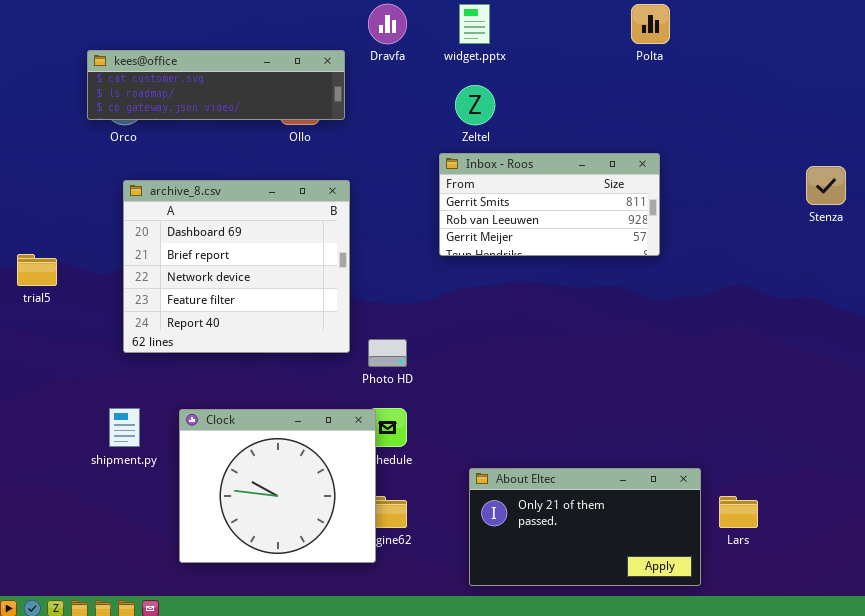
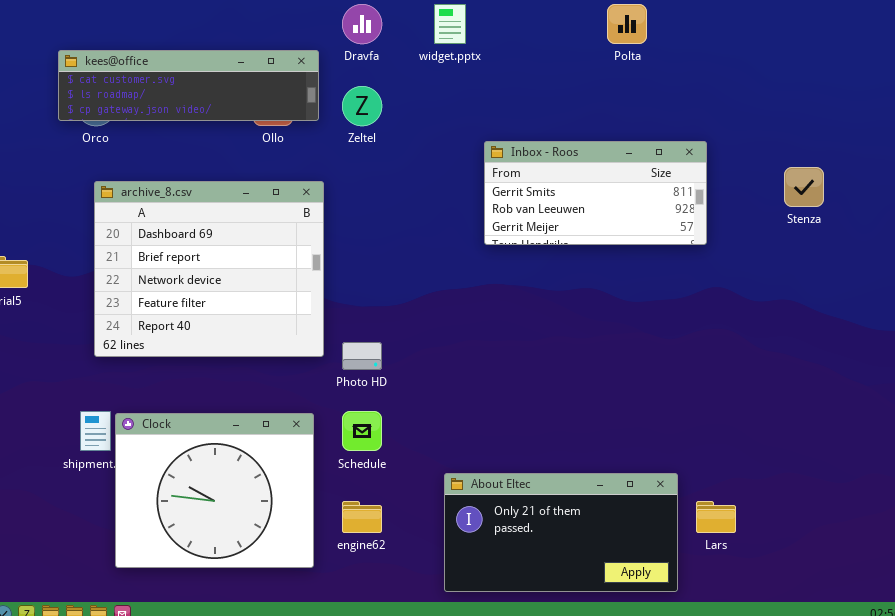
Zeltel: [455,85,495,125] -> [342,86,382,126], moved
Inbox - Roos: [439,153,660,256] -> [484,141,707,245], moved
Clock: [179,409,376,563] -> [115,413,314,568], moved

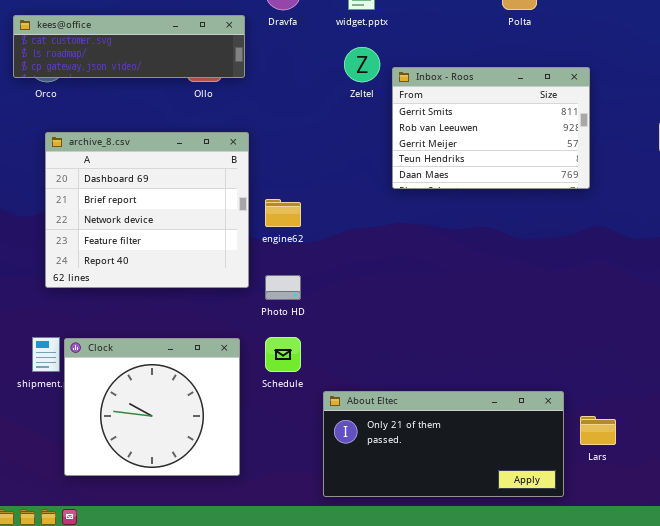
Zeltel: [342,86,382,126] -> [344,47,380,82], moved
Inbox - Roos: [484,141,707,245] -> [392,67,590,189], resized
About Eltec: [444,473,678,592] -> [323,391,564,497], resized
engine62: [342,501,382,533] -> [265,199,301,227], moved

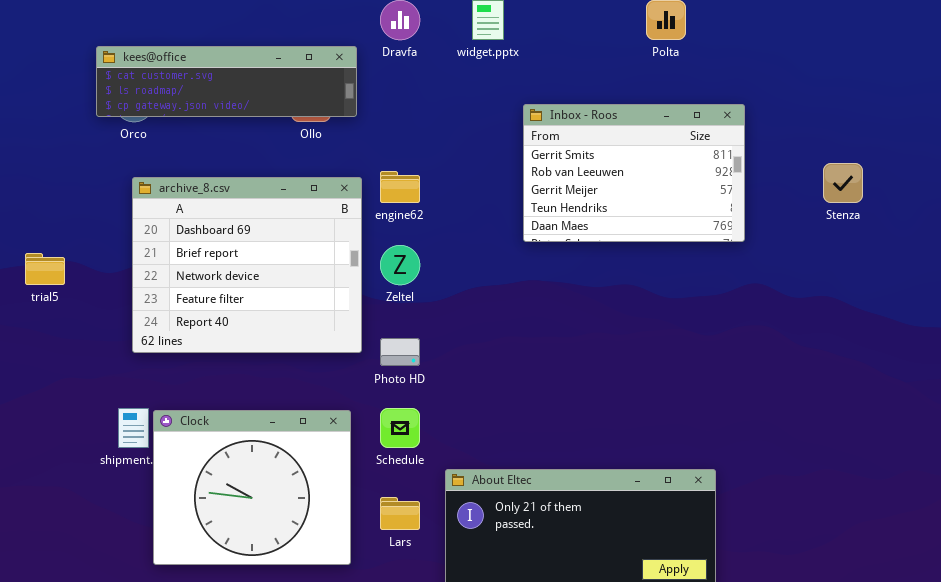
Zeltel: [344,47,380,82] -> [380,245,420,285], moved
engine62: [265,199,301,227] -> [380,171,420,203], moved
Lars: [580,416,616,445] -> [380,497,420,530], moved

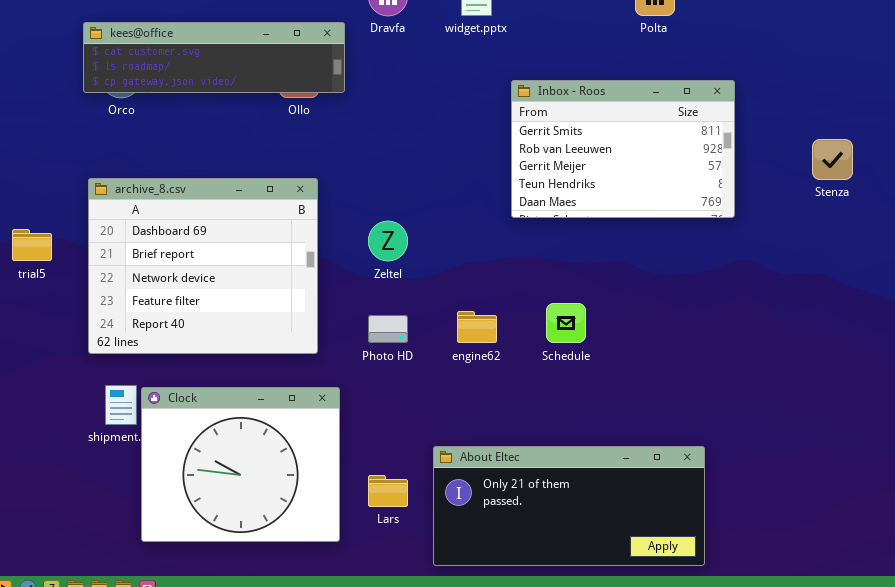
engine62: [380,171,420,203] -> [457,311,497,343], moved
archive_8.csv: [132,177,362,353] -> [88,178,318,354], moved
Schedule: [380,408,420,448] -> [546,303,586,343], moved

